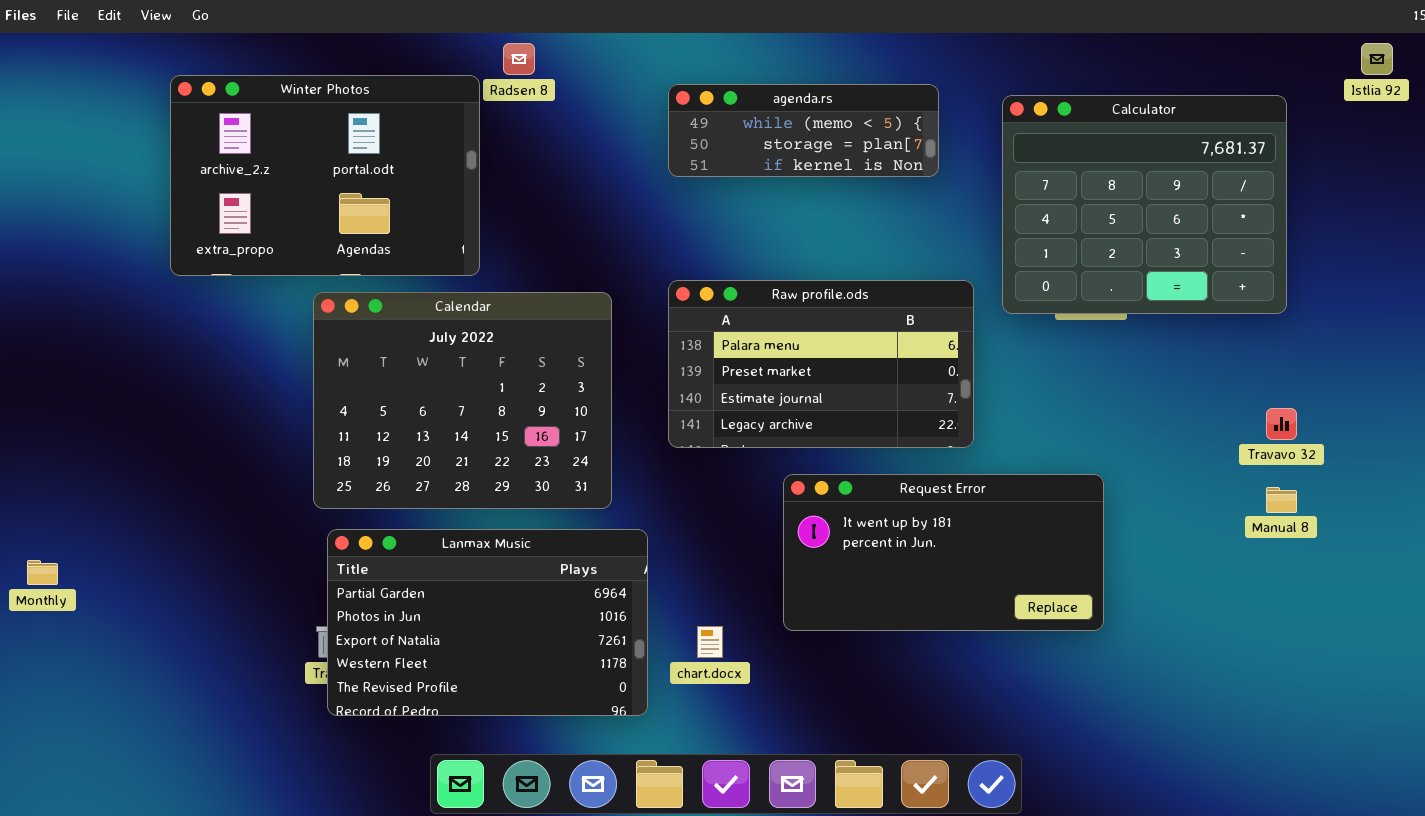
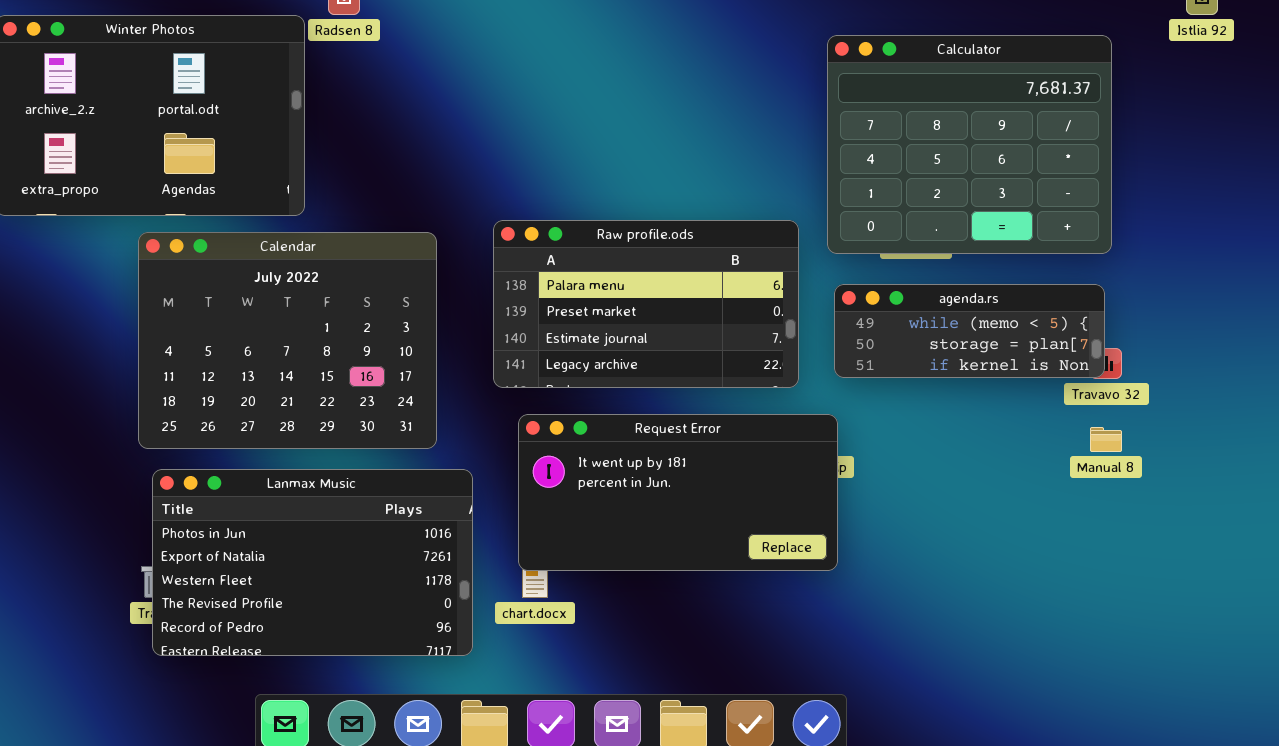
agenda.rs: [668,84,939,177] -> [834,284,1105,378], moved
Request Error: [783,474,1104,631] -> [518,414,838,571], moved
Lanmax Music: [327,529,648,716] -> [152,469,473,656], scrolled down 1 row

